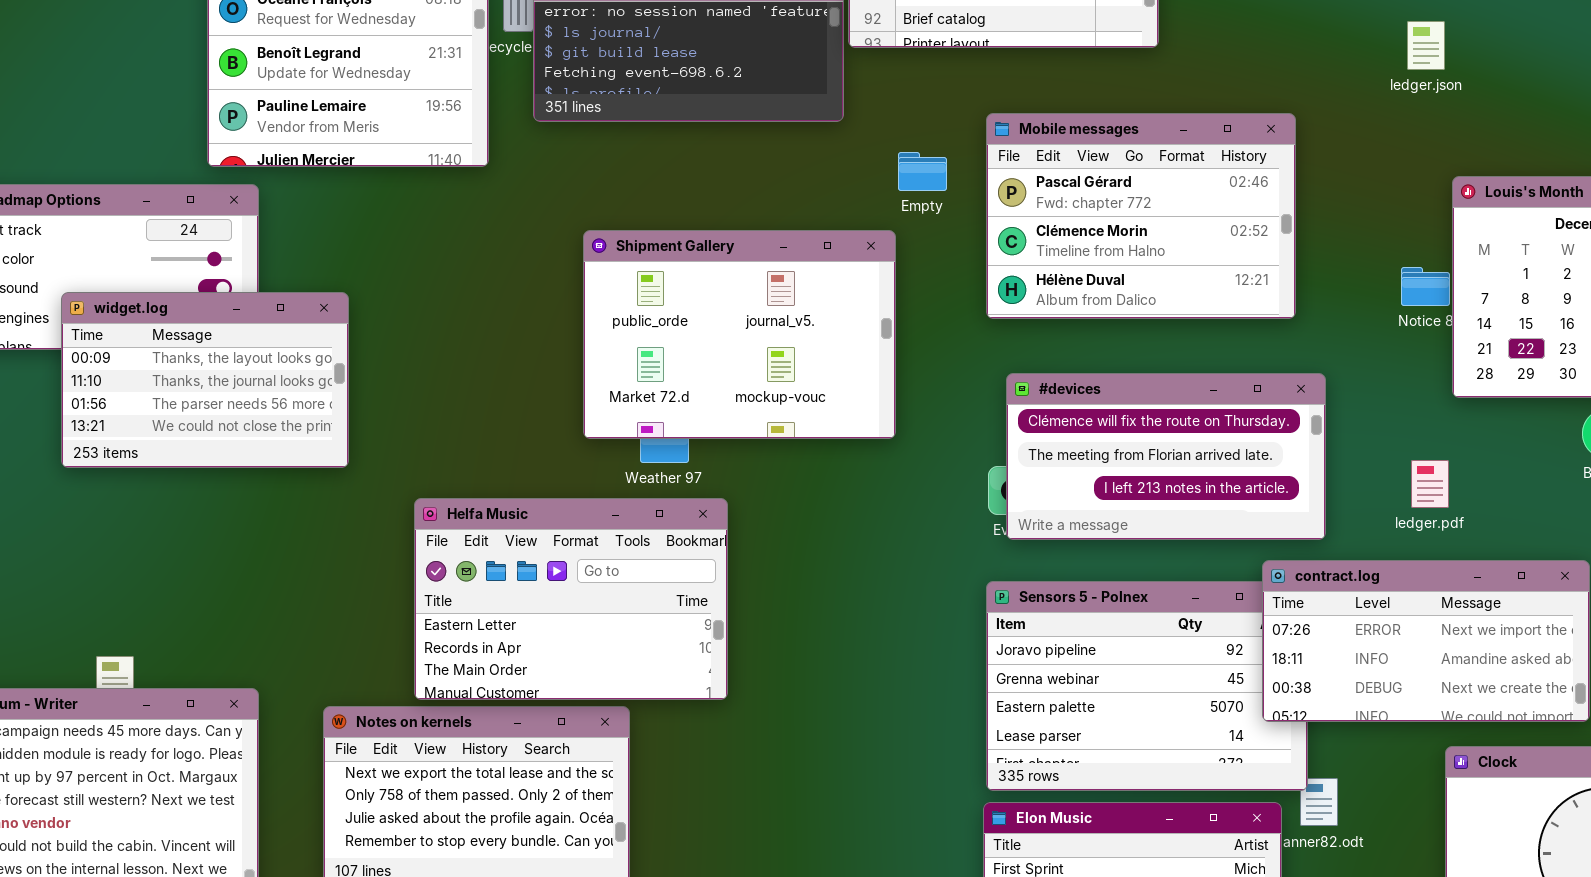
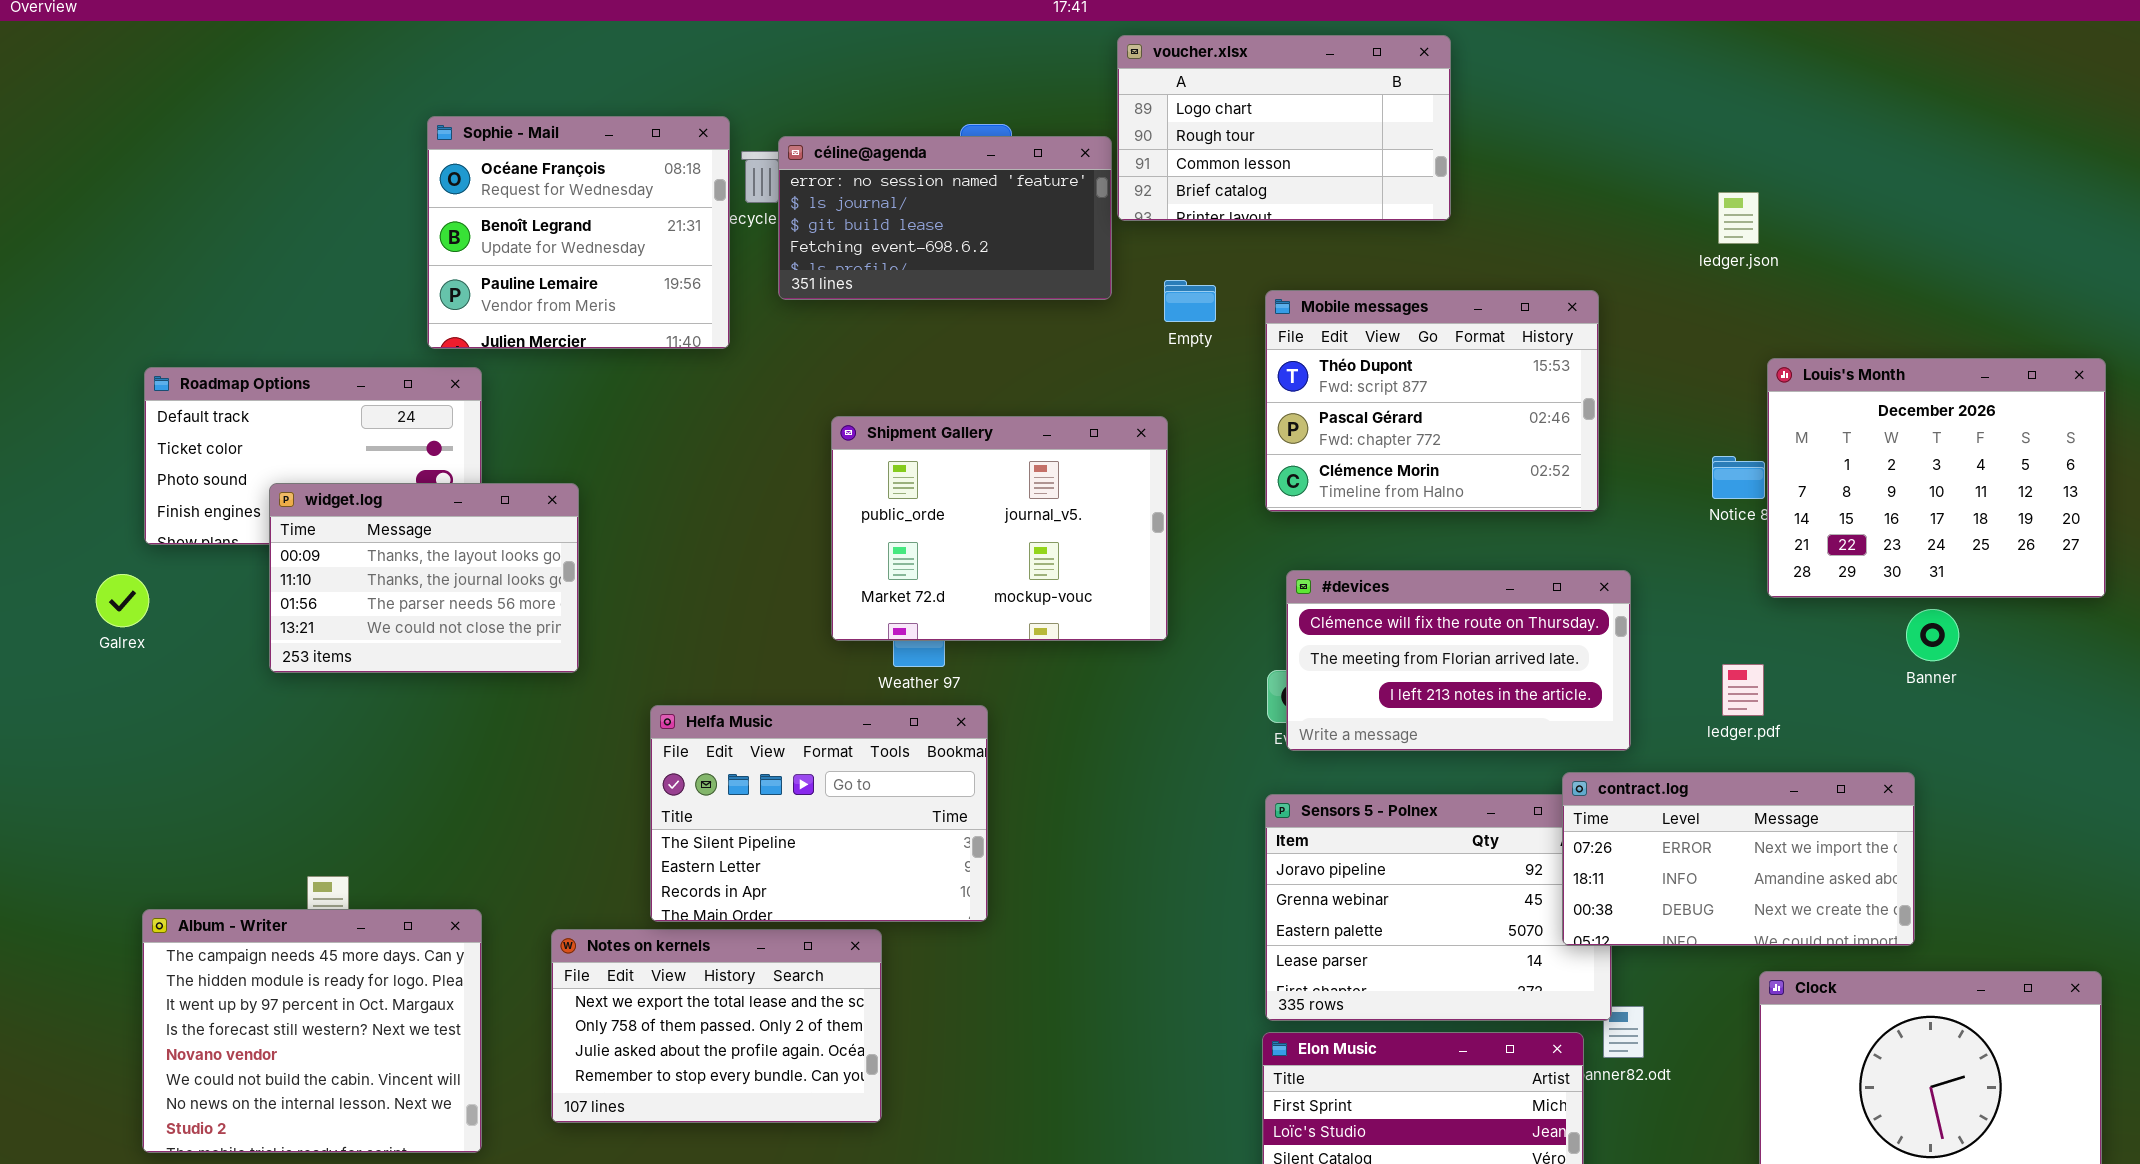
Mobile messages: [986,113,1296,319] -> [1265,290,1599,512], scrolled up 1 row
Empty: [898,152,947,191] -> [1164,280,1216,322], moved
Helfa Music: [414,498,728,700] -> [650,705,988,922], scrolled up 1 row

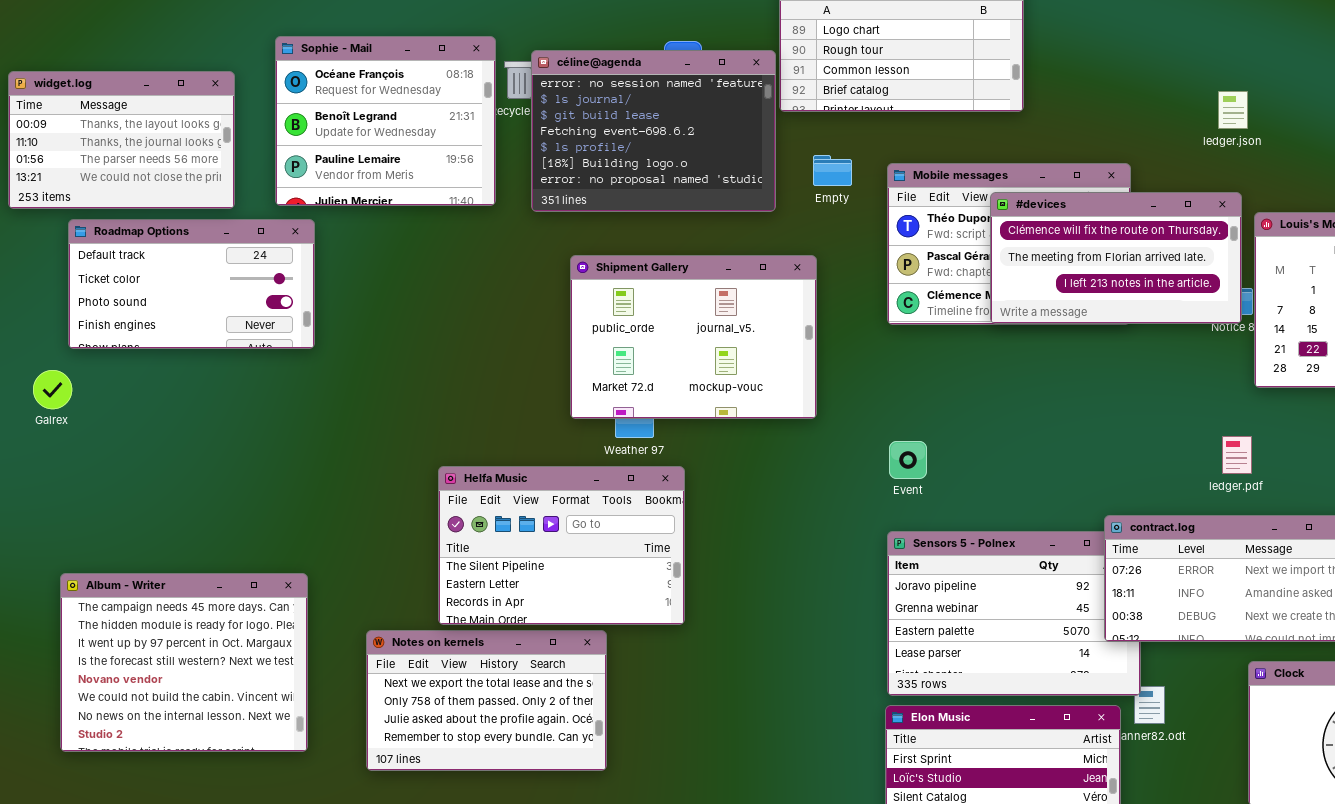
céline@agenda: [778,136,1112,300] -> [531,50,776,212], resized
widget.log: [269,483,579,673] -> [8,71,235,209], moved
#devices: [1286,570,1631,751] -> [990,192,1242,324], moved
Album - Writer: [142,909,482,1153] -> [60,573,308,752], moved

